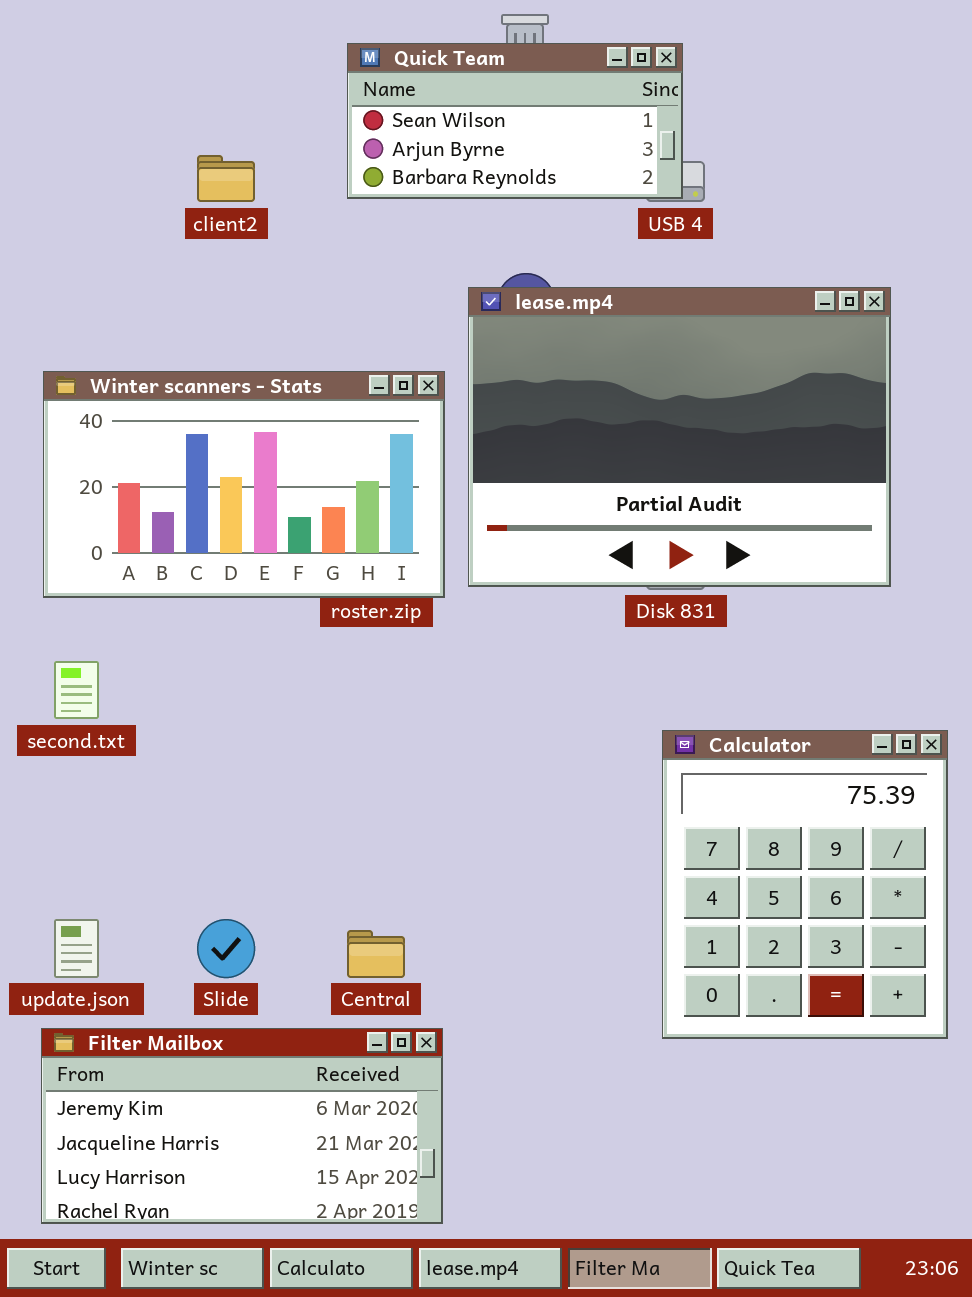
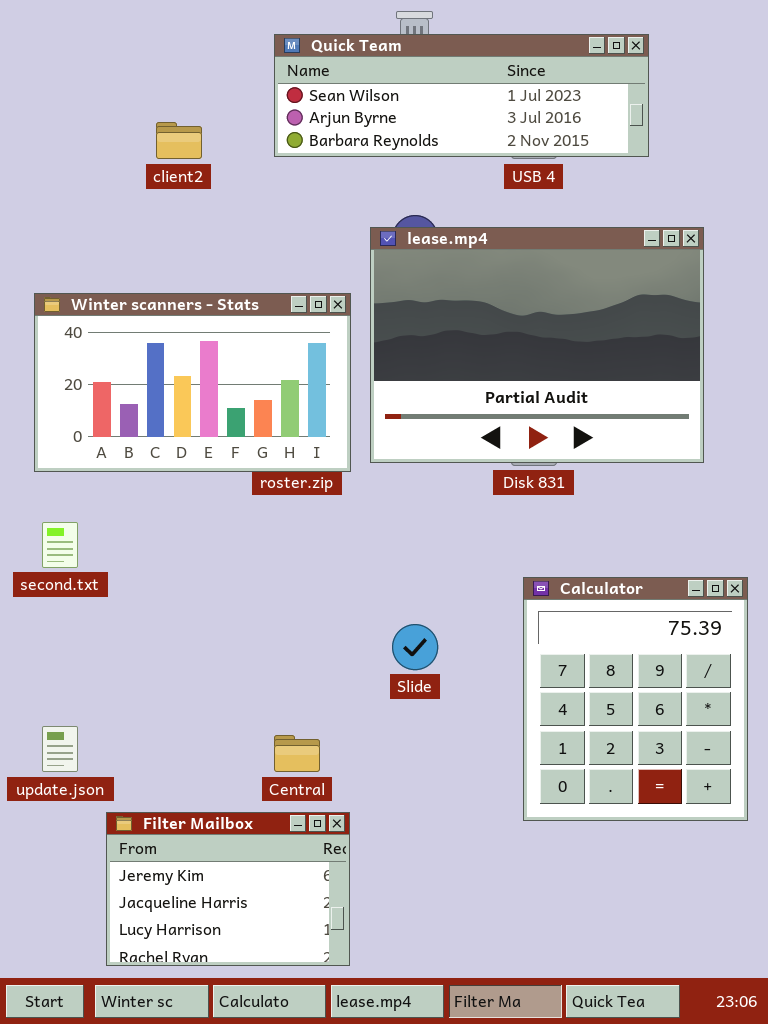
Quick Team: [347,43,683,199] -> [274,34,649,157], resized
Slide: [197,919,255,978] -> [392,624,438,670], moved
Filter Mailbox: [41,1028,443,1224] -> [106,812,350,966], resized

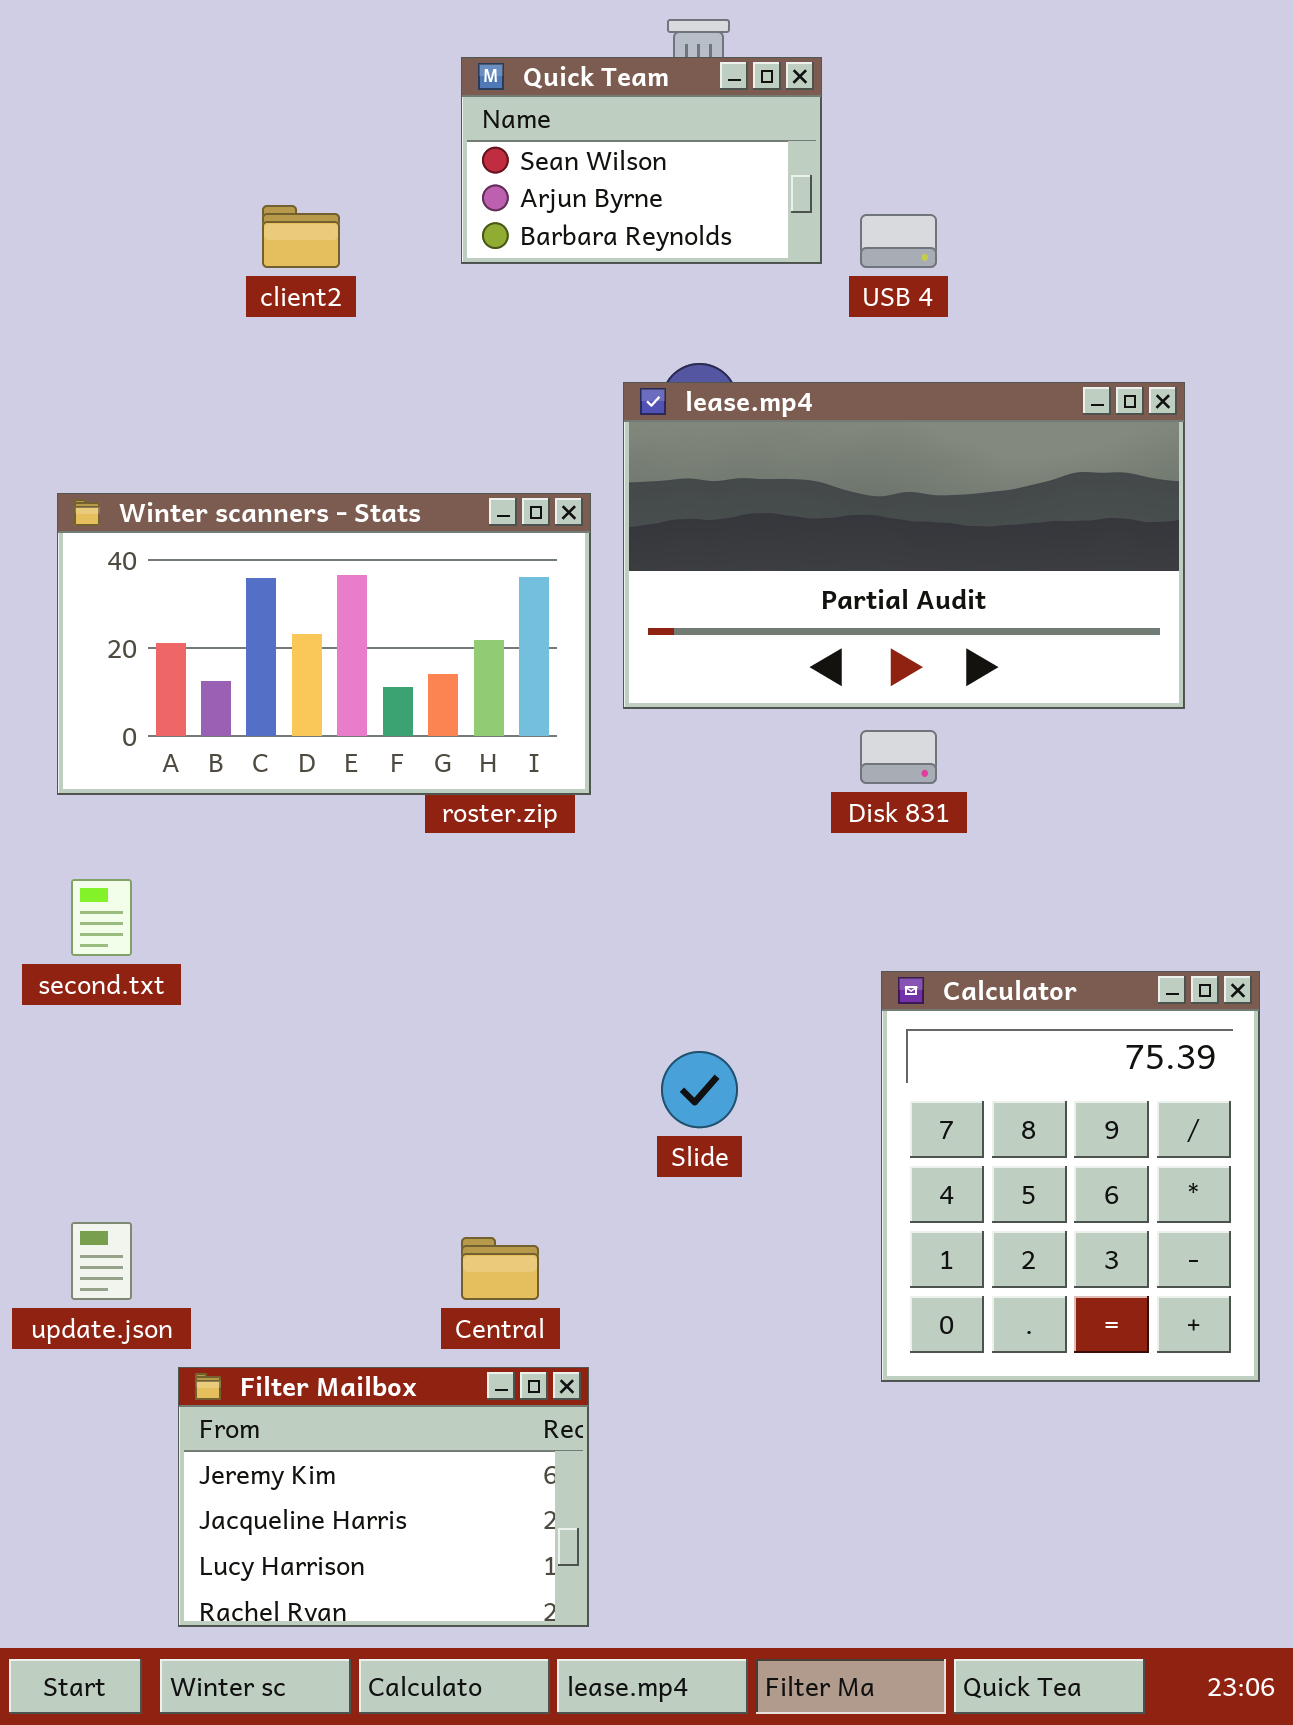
Quick Team: [274,34,649,157] -> [461,57,822,264], resized
lease.mp4: [370,227,704,463] -> [623,382,1185,709], resized

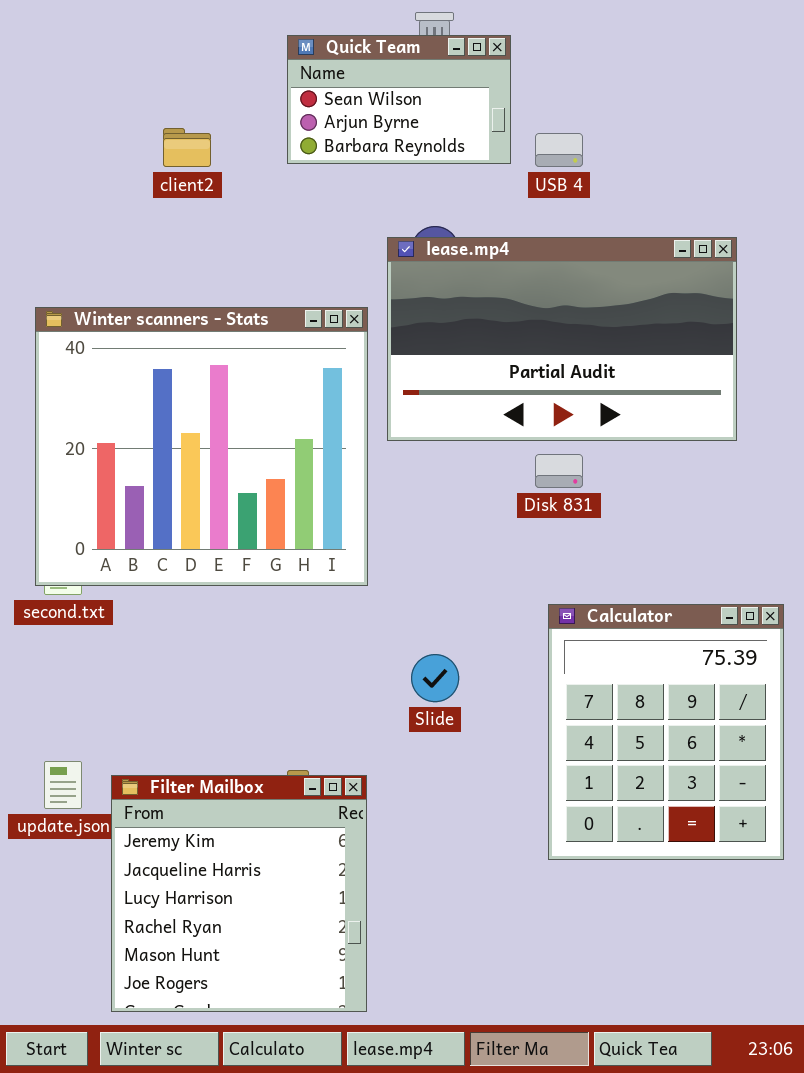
Winter scanners - Stats: [57,493,591,795] -> [35,307,368,586], resized
Filter Mailbox: [178,1367,589,1627] -> [111,775,367,1012], resized

